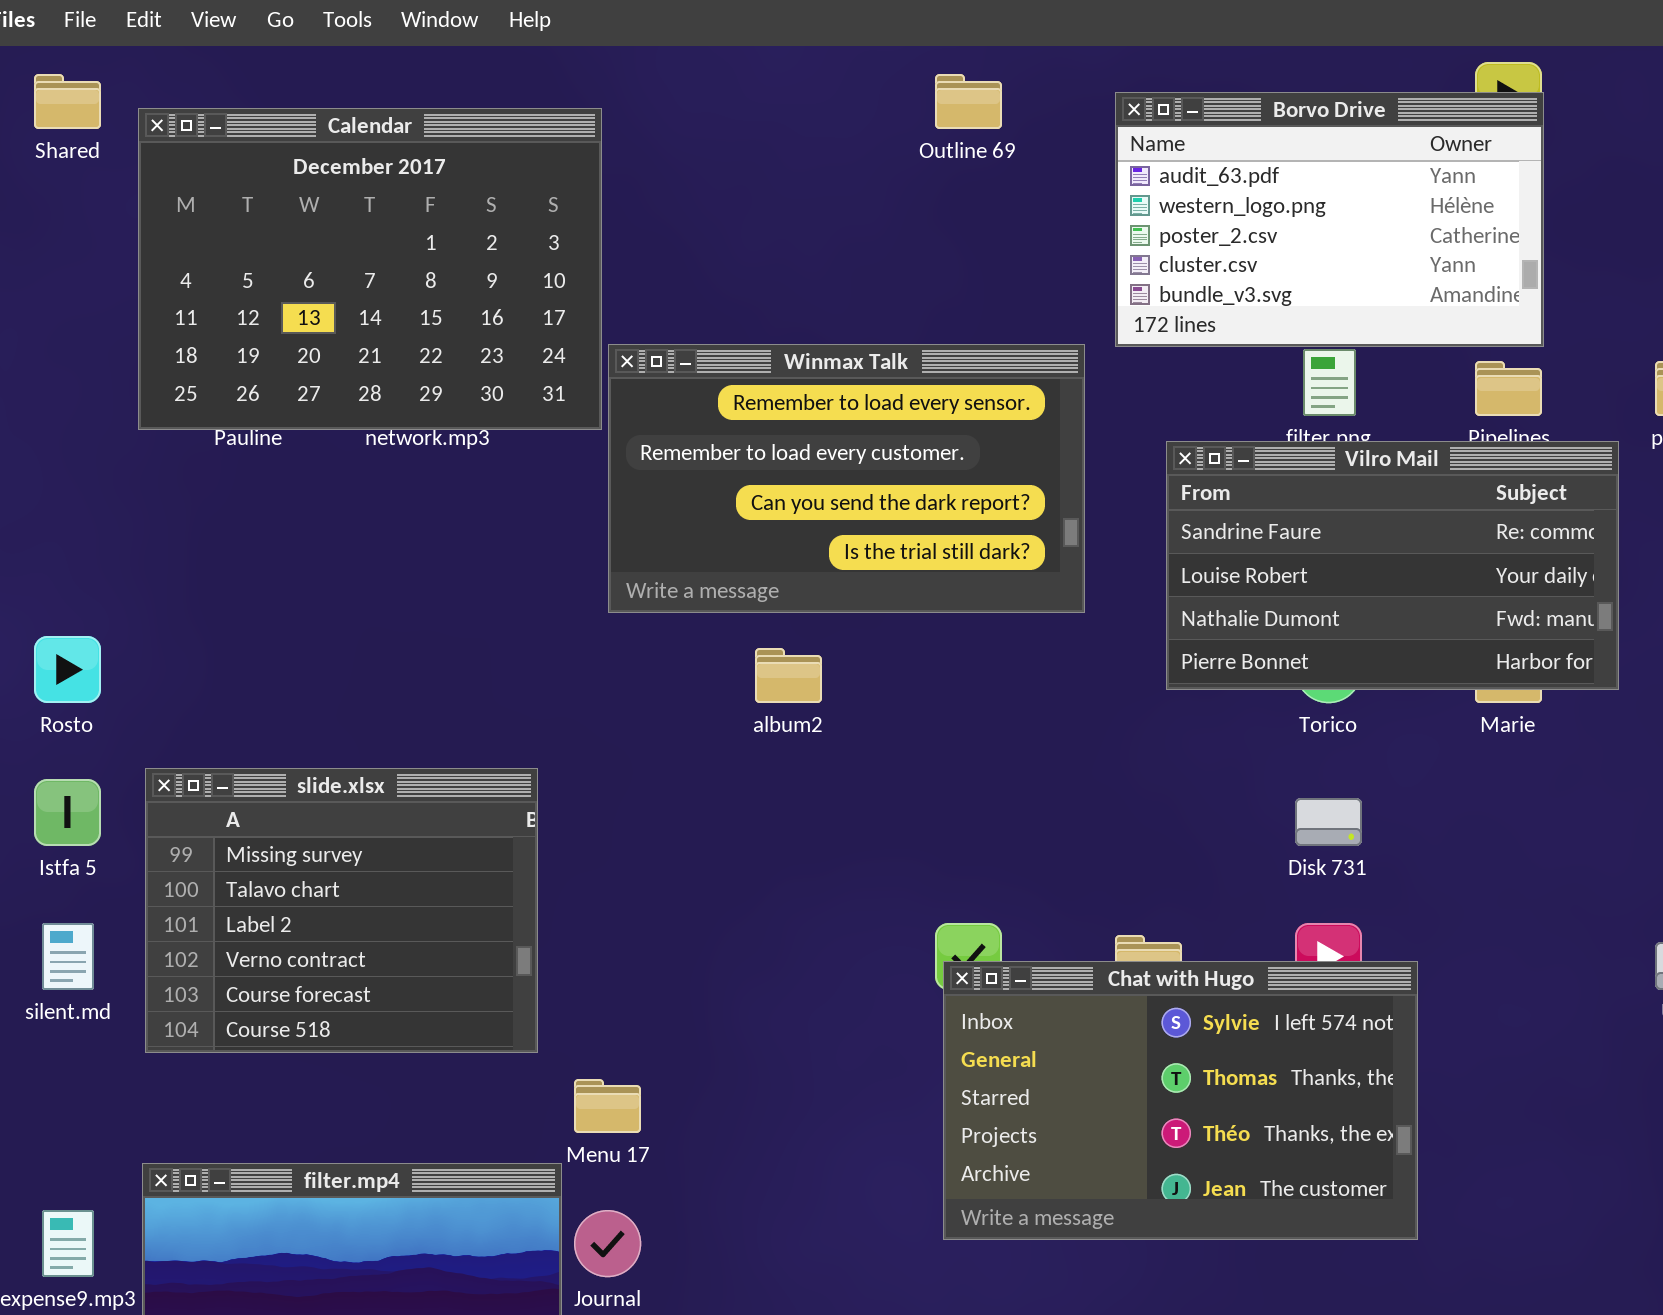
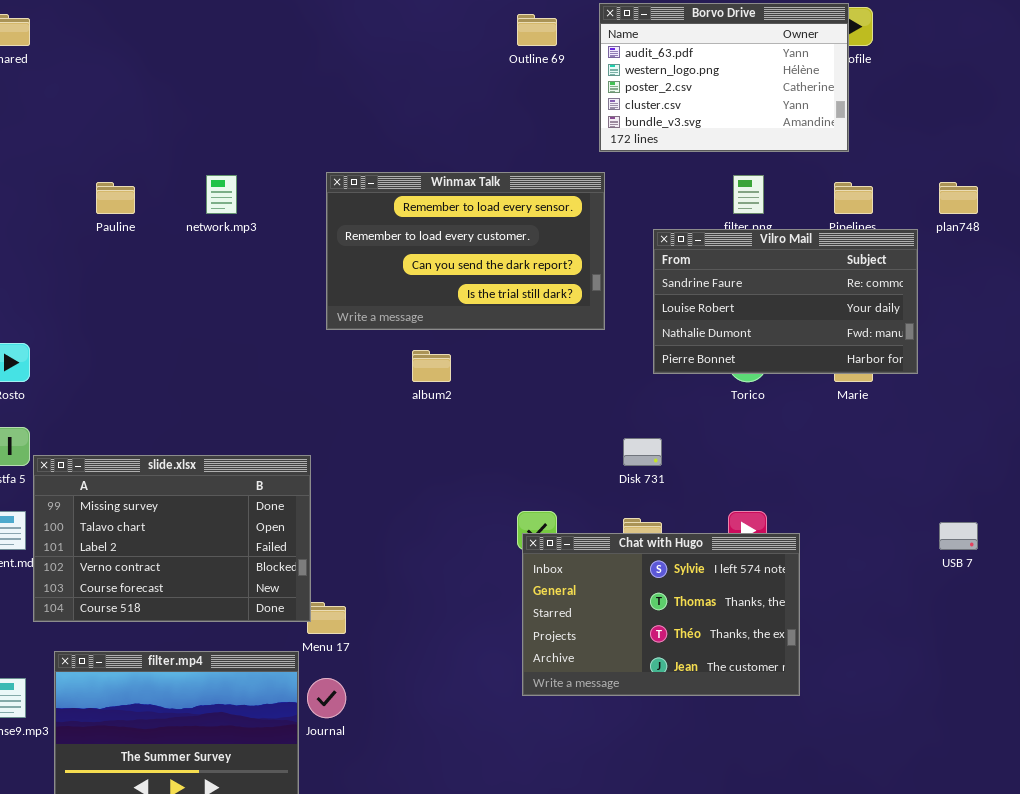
Borvo Drive: [1115,92,1544,347] -> [599,3,849,152], moved
Calendar: [138,108,602,430] -> none, closed
slide.xlsx: [145,768,538,1053] -> [33,455,311,622], moved, resized
Disk 731: [1295,798,1362,846] -> [623,438,662,466], moved

